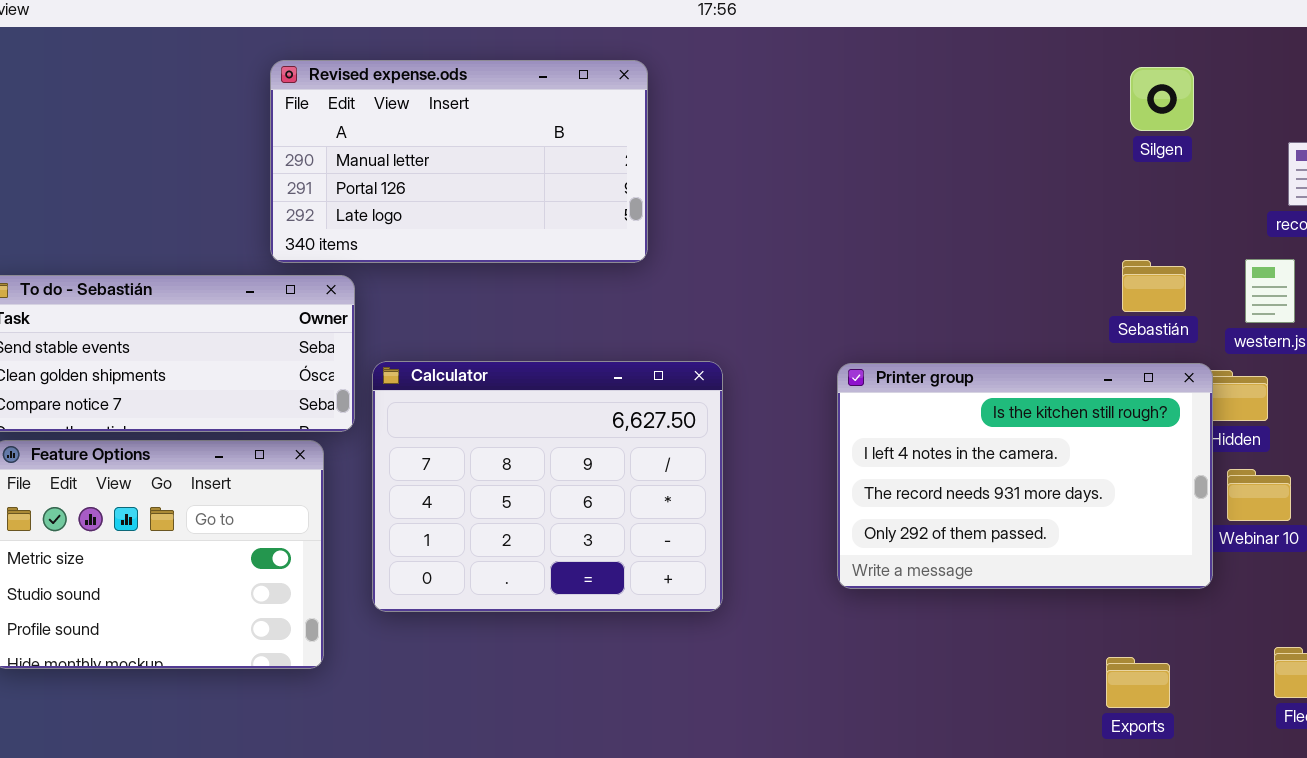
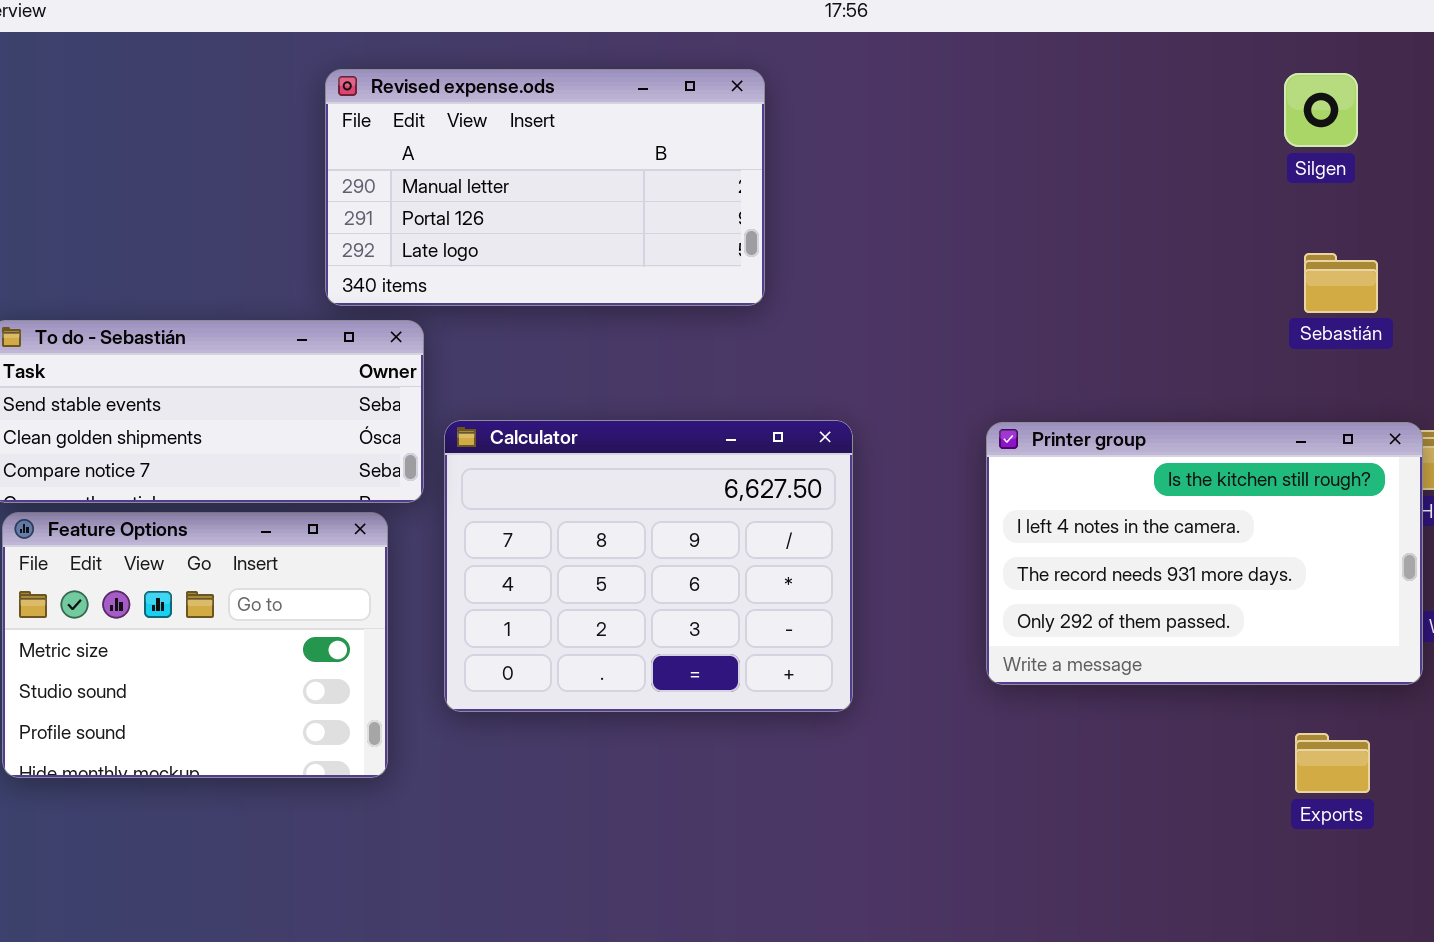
Silgen: [1130,67,1194,131] -> [1284,73,1358,147], moved
Sebastián: [1122,260,1186,312] -> [1304,253,1378,313], moved
Exports: [1106,657,1170,708] -> [1295,733,1370,793], moved

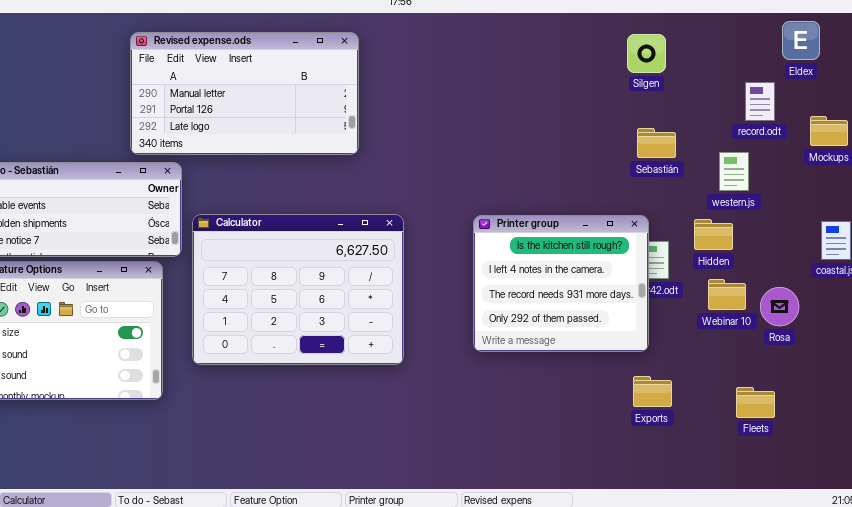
Printer group: [986,422,1423,685] -> [473,215,649,352], resized

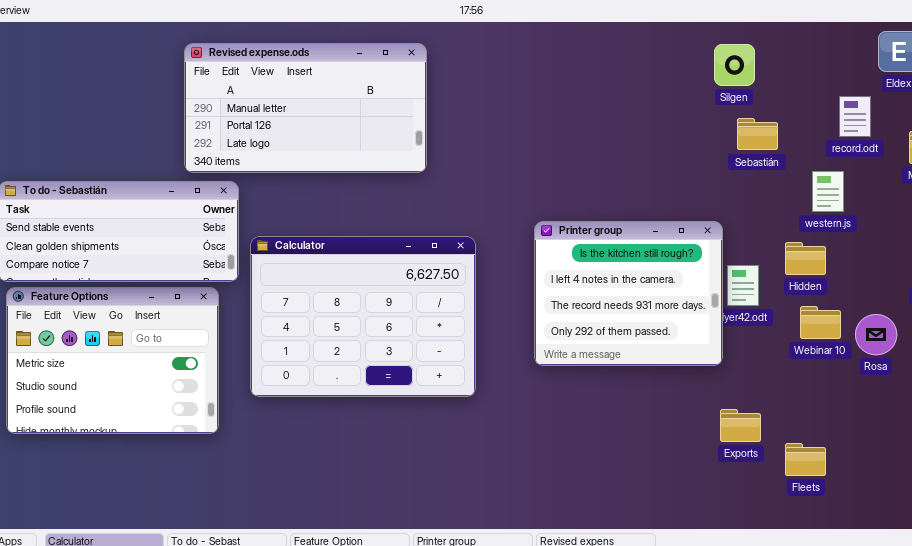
Sebastián: [637,128,676,158] -> [737,118,778,150], moved
Printer group: [473,215,649,352] -> [534,221,723,366], moved
Fleets: [736,387,775,418] -> [785,443,826,476], moved

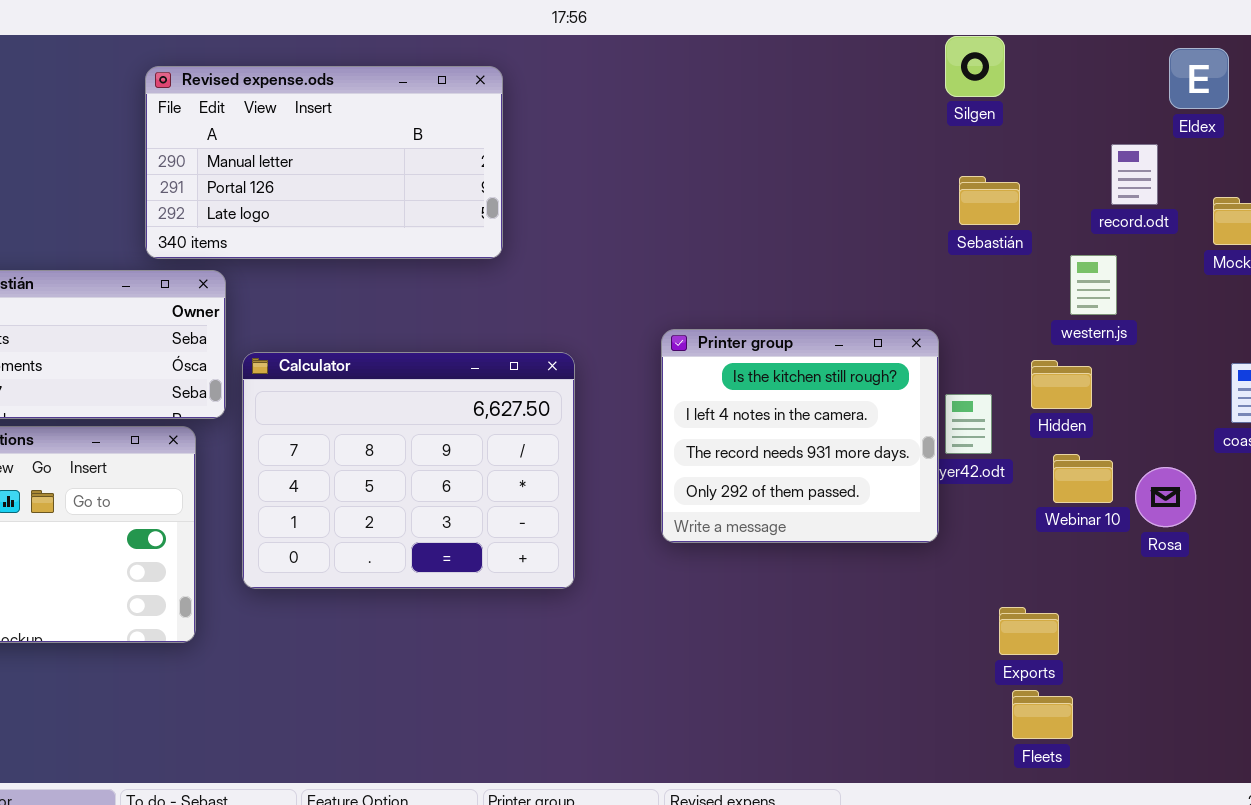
Silgen: [714,44,755,86] -> [945,36,1005,97], moved
Exports: [720,409,761,442] -> [999,607,1059,655], moved
Fleets: [785,443,826,476] -> [1012,690,1073,739], moved

